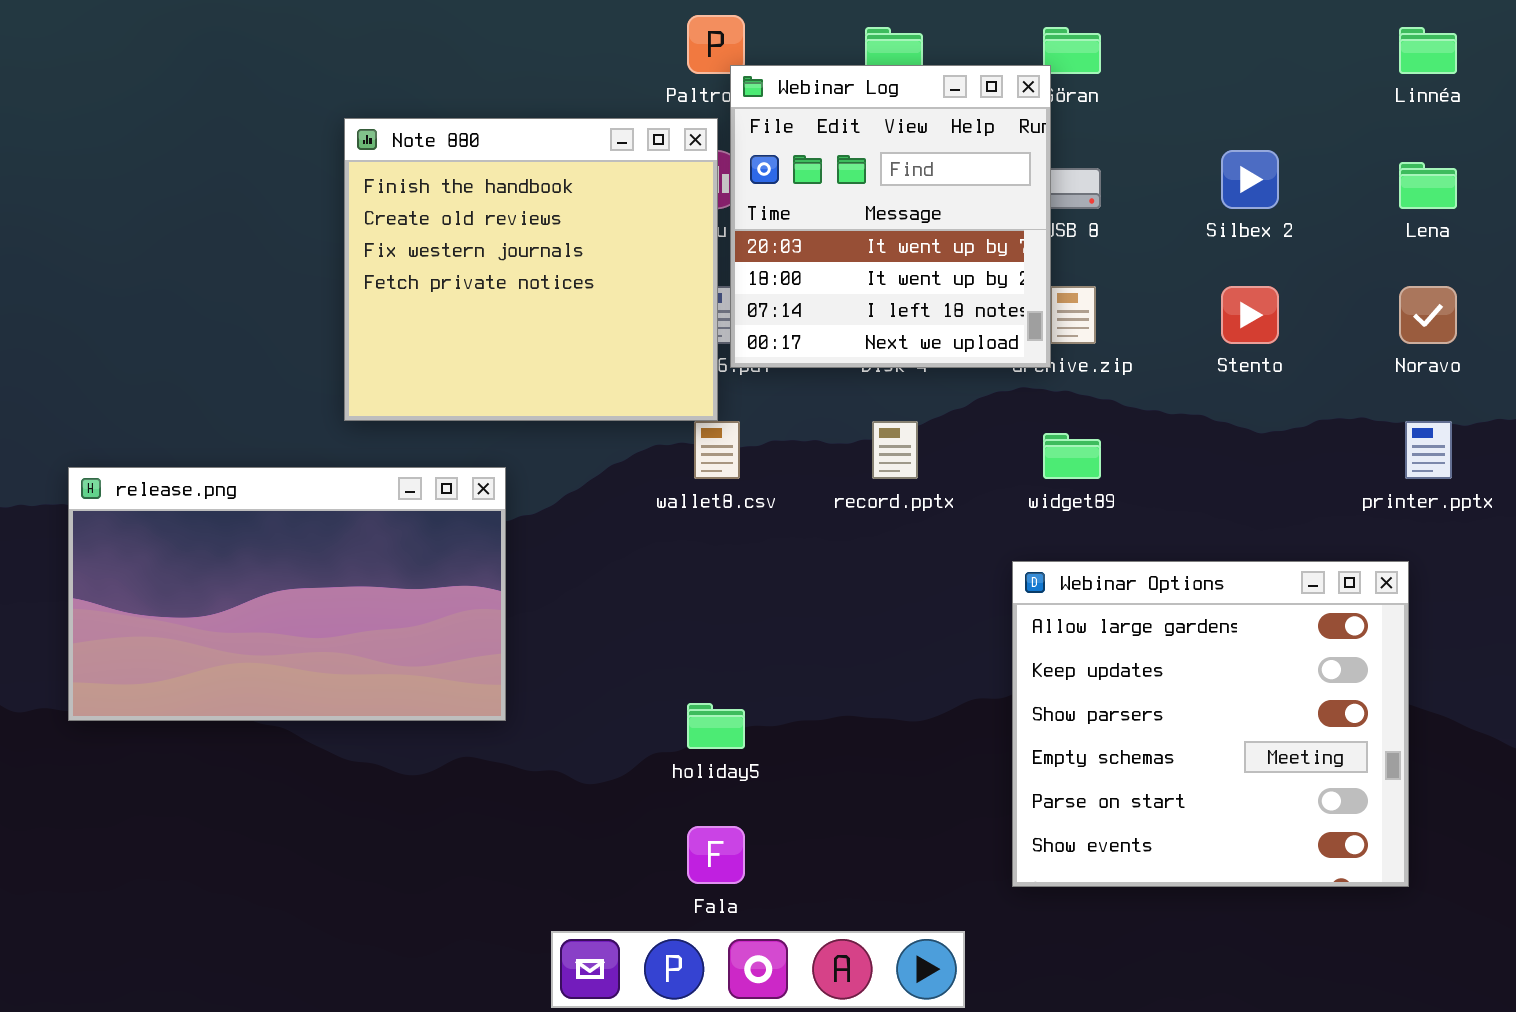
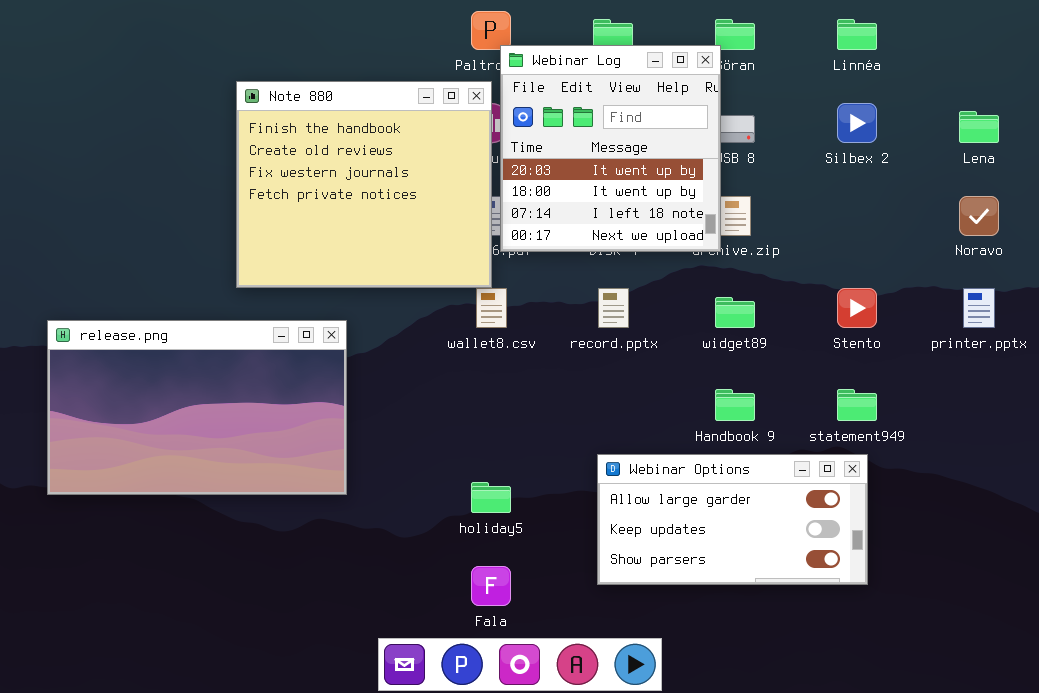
Linnéa: [1399,27,1457,74] -> [837,19,877,50], moved
Stento: [1221,286,1279,344] -> [837,288,877,328], moved
Webinar Options: [1012,561,1409,887] -> [597,454,868,585], moved, resized

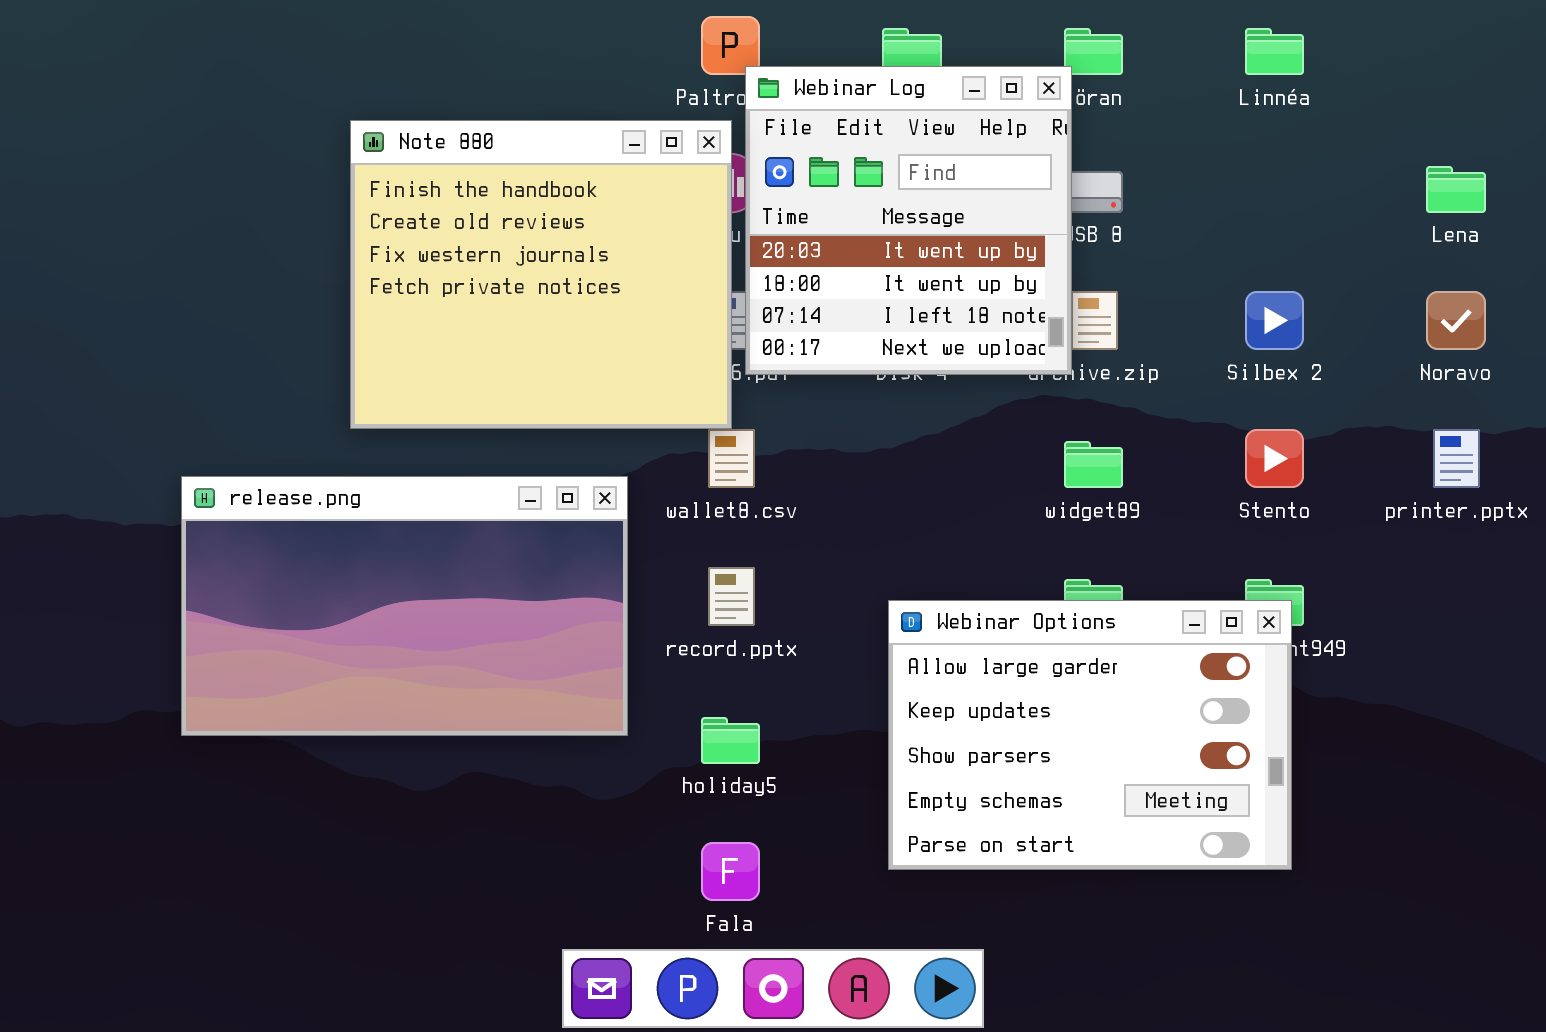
Silbex 2: [837,103,877,143] -> [1245,291,1304,350], moved
record.pptx: [598,288,629,328] -> [708,567,755,626], moved
release.png: [47,320,347,495] -> [181,476,628,736], moved
Webinar Options: [597,454,868,585] -> [888,600,1292,870], resized

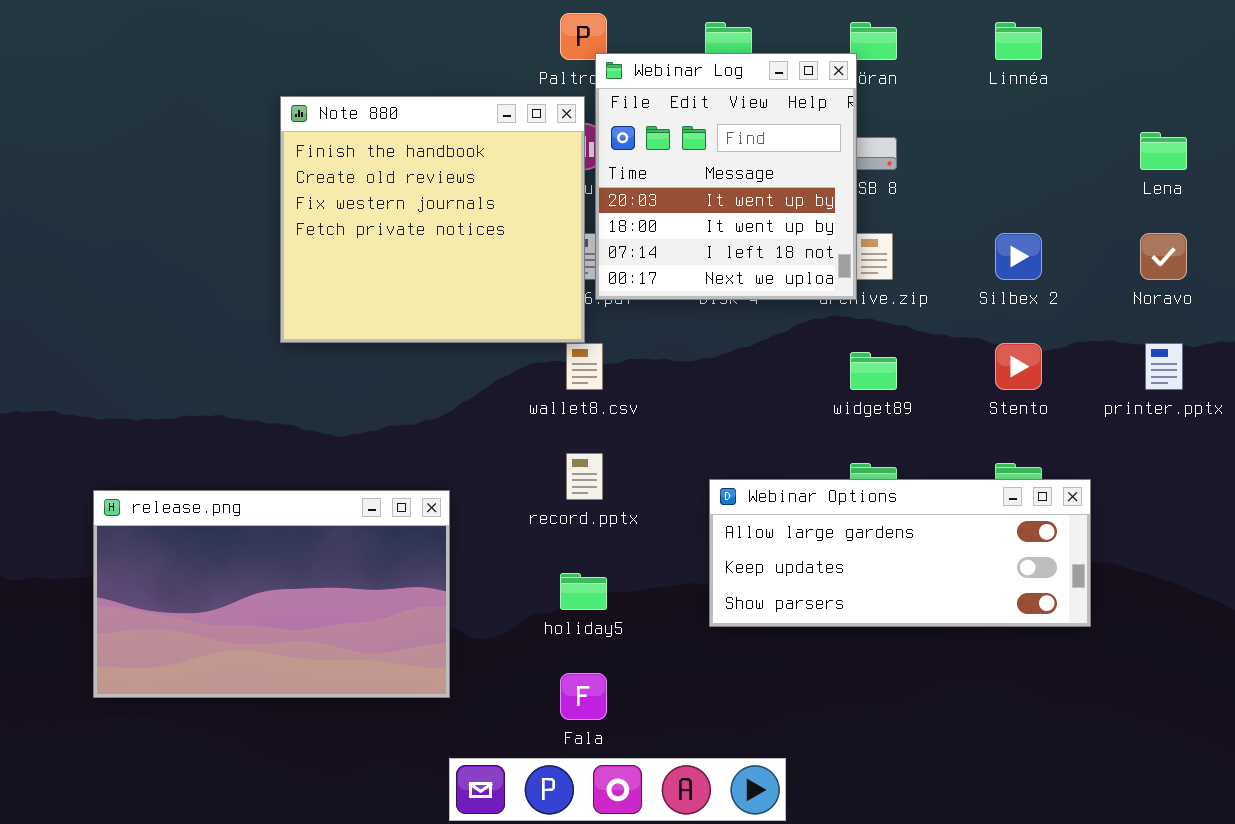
release.png: [181,476,628,736] -> [93,490,450,698], moved
Webinar Options: [888,600,1292,870] -> [709,479,1091,627], resized

